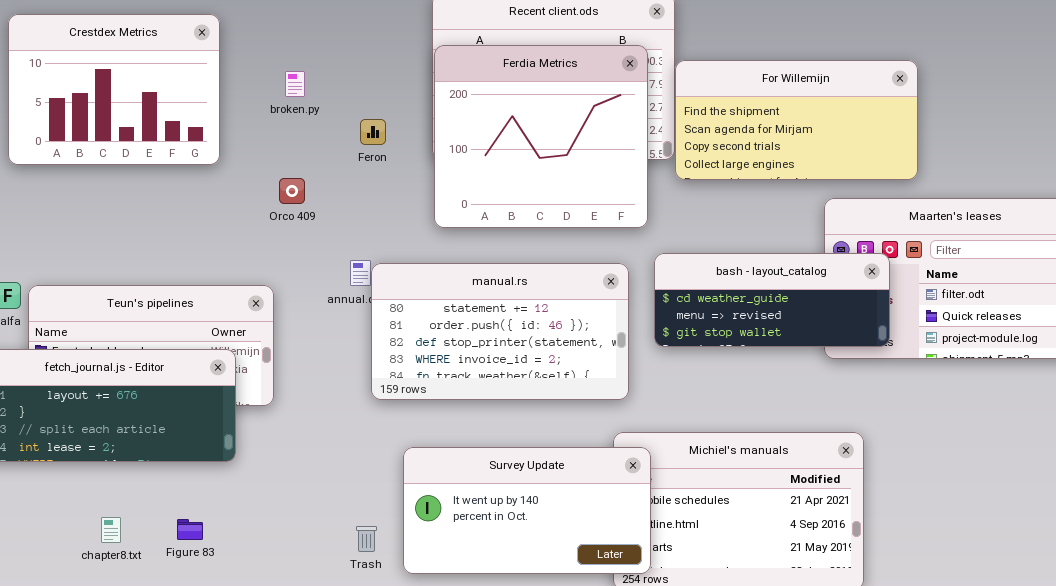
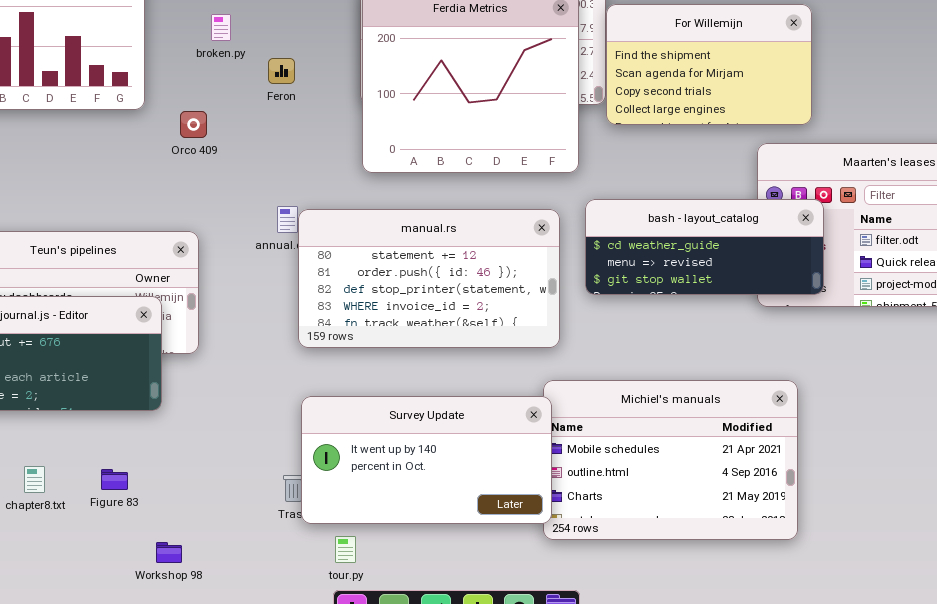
For Willemijn: [675,60,918,180] -> [606,4,812,125], resized
Feron: [360,119,386,145] -> [268,58,295,84], moved
Orco 409: [279,178,305,204] -> [180,111,207,138], moved
Survey Update: [403,447,651,574] -> [301,396,552,524], moved

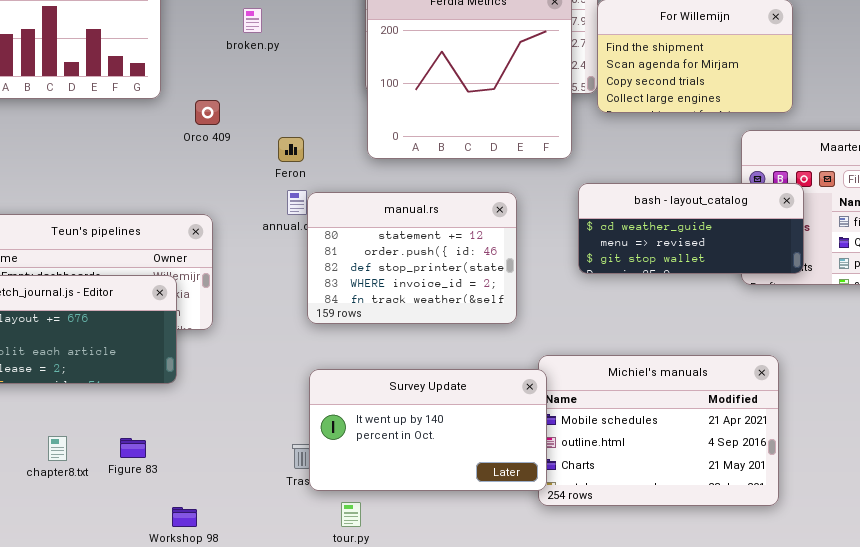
broken.py: [211,14,231,41] -> [243,8,262,33], moved
Feron: [268,58,295,84] -> [278,137,304,162], moved
manual.rs: [298,209,560,348] -> [307,192,517,324], resized

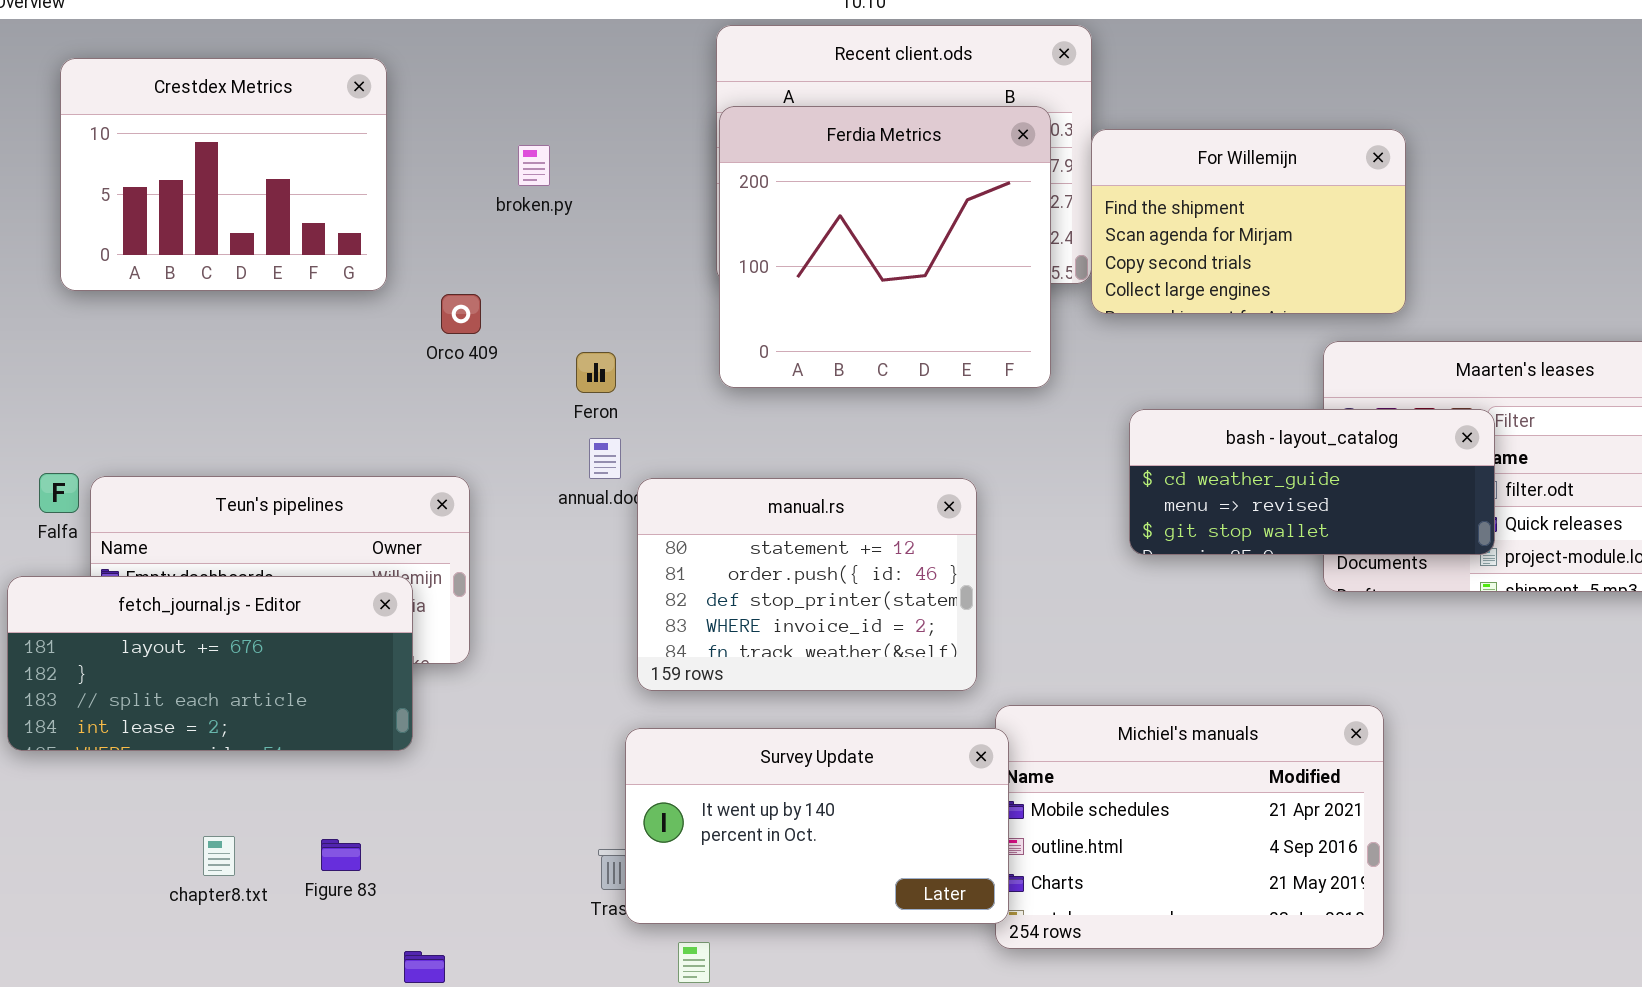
bash - layout_catalog: [578,183,804,274] -> [1129,409,1495,555], moved
manual.rs: [307,192,517,324] -> [637,478,977,691], moved

